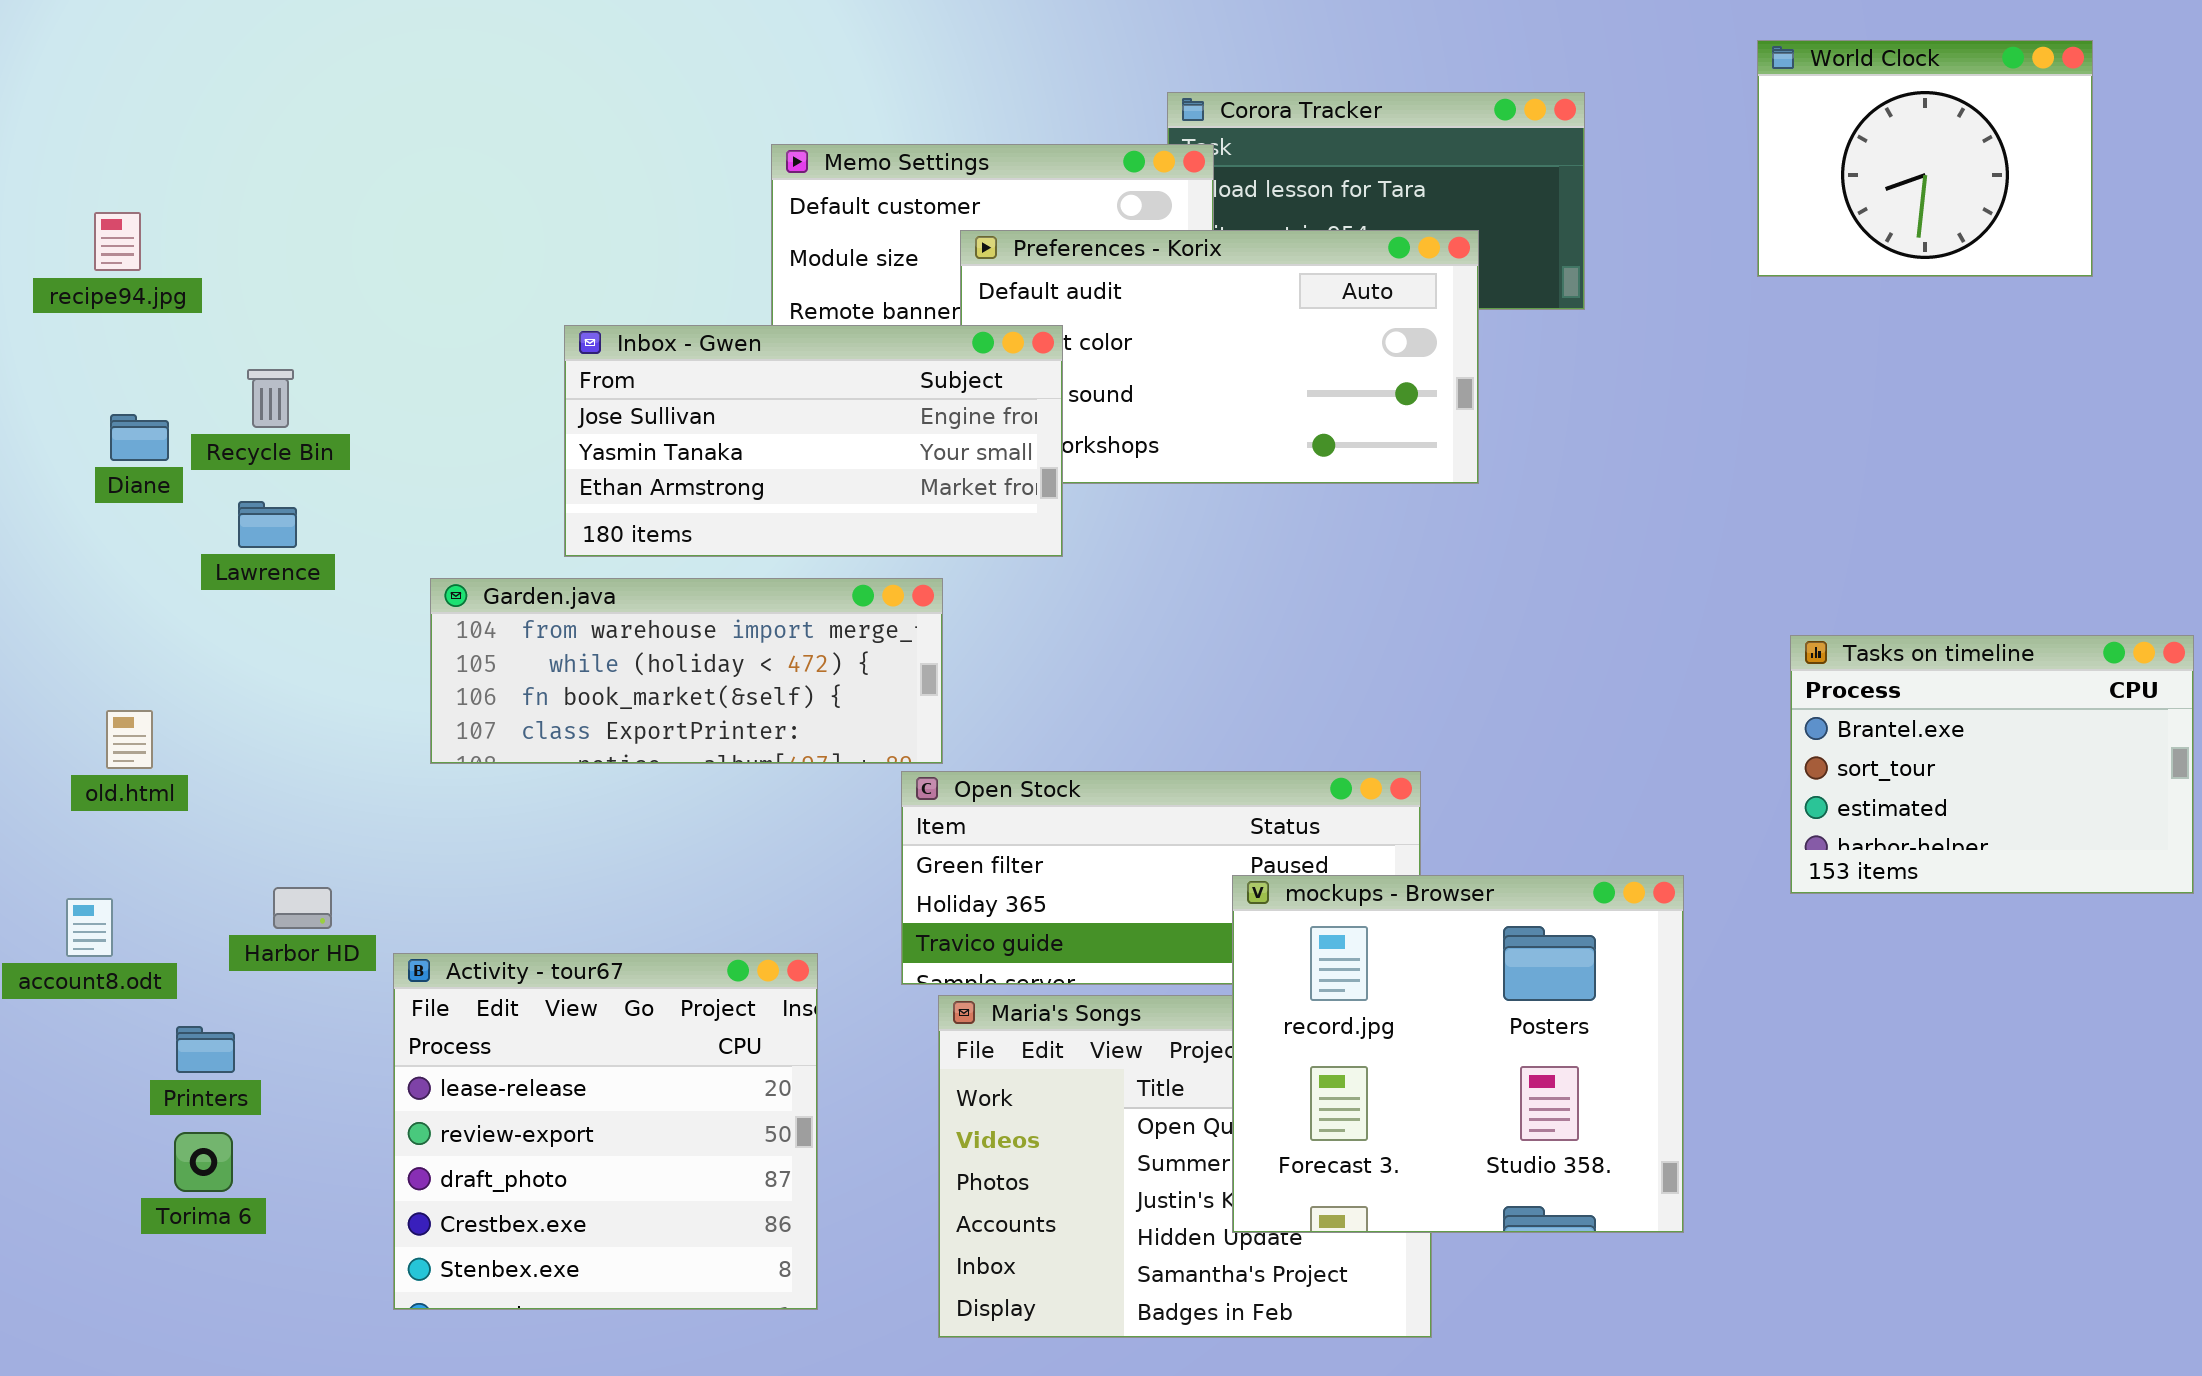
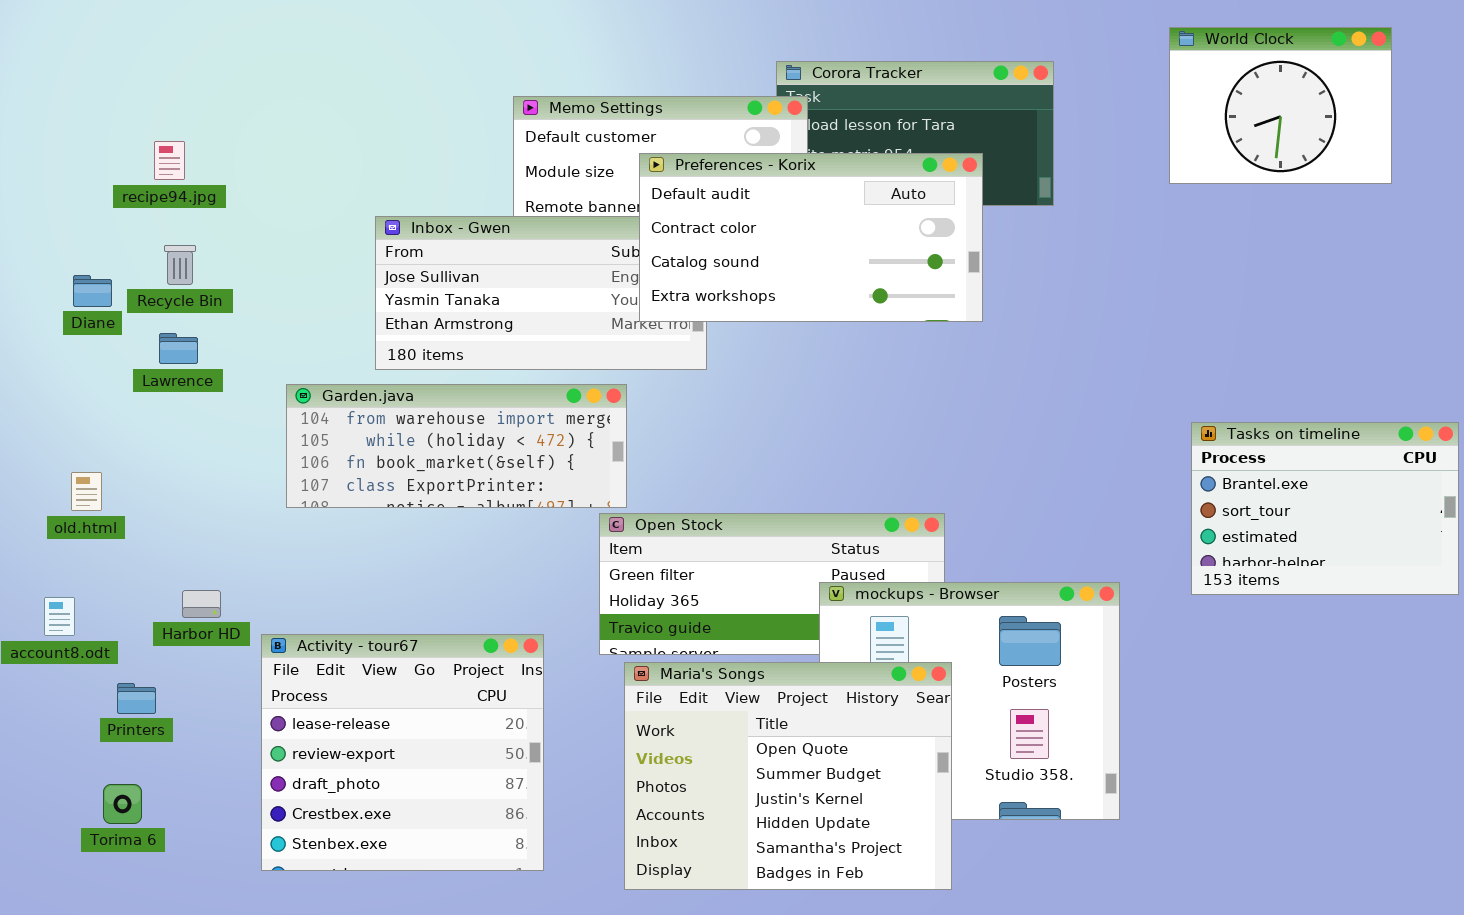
recipe94.jpg: [94,212,141,271] -> [154,141,185,180], moved
Preferences - Korix: [960,230,1479,484] -> [639,153,983,322], raised
Maria's Songs: [938,995,1432,1338] -> [624,662,952,890], raised
Torima 6: [174,1132,233,1192] -> [103,784,142,824], moved

